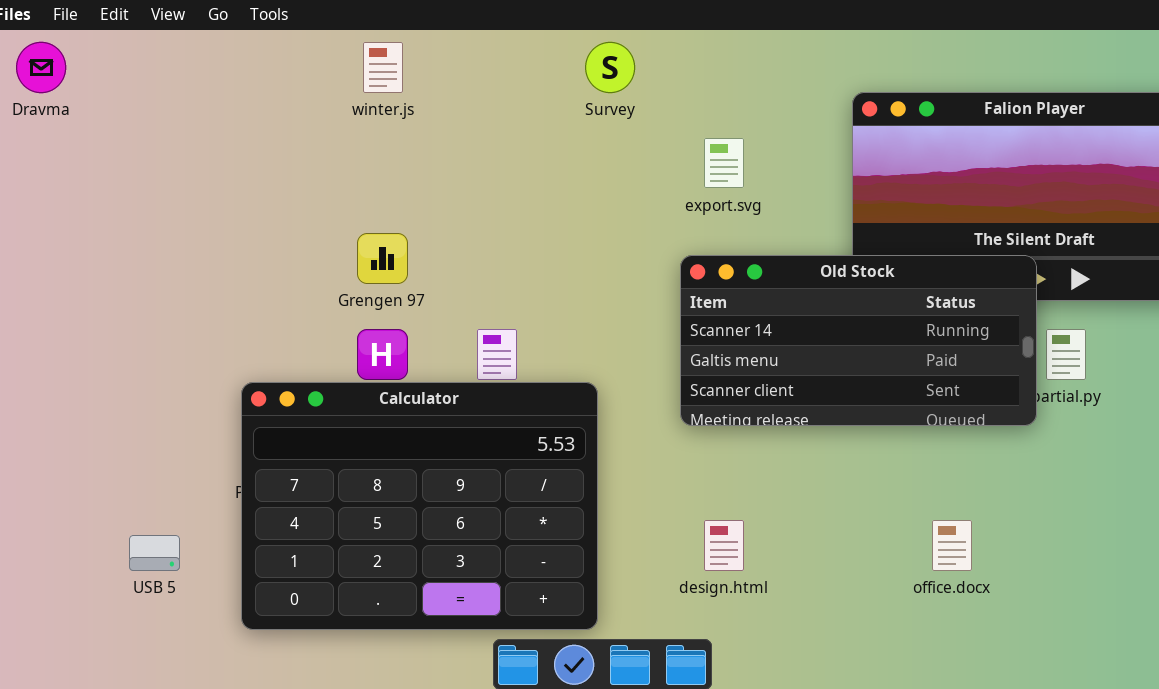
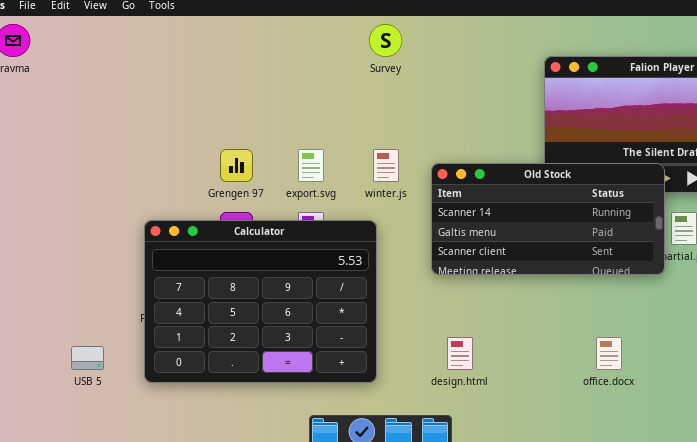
winter.js: [363,42,403,93] -> [373,149,399,182], moved
export.svg: [704,138,744,188] -> [298,149,324,182], moved
Calculator: [241,382,598,630] -> [144,220,377,383], moved

